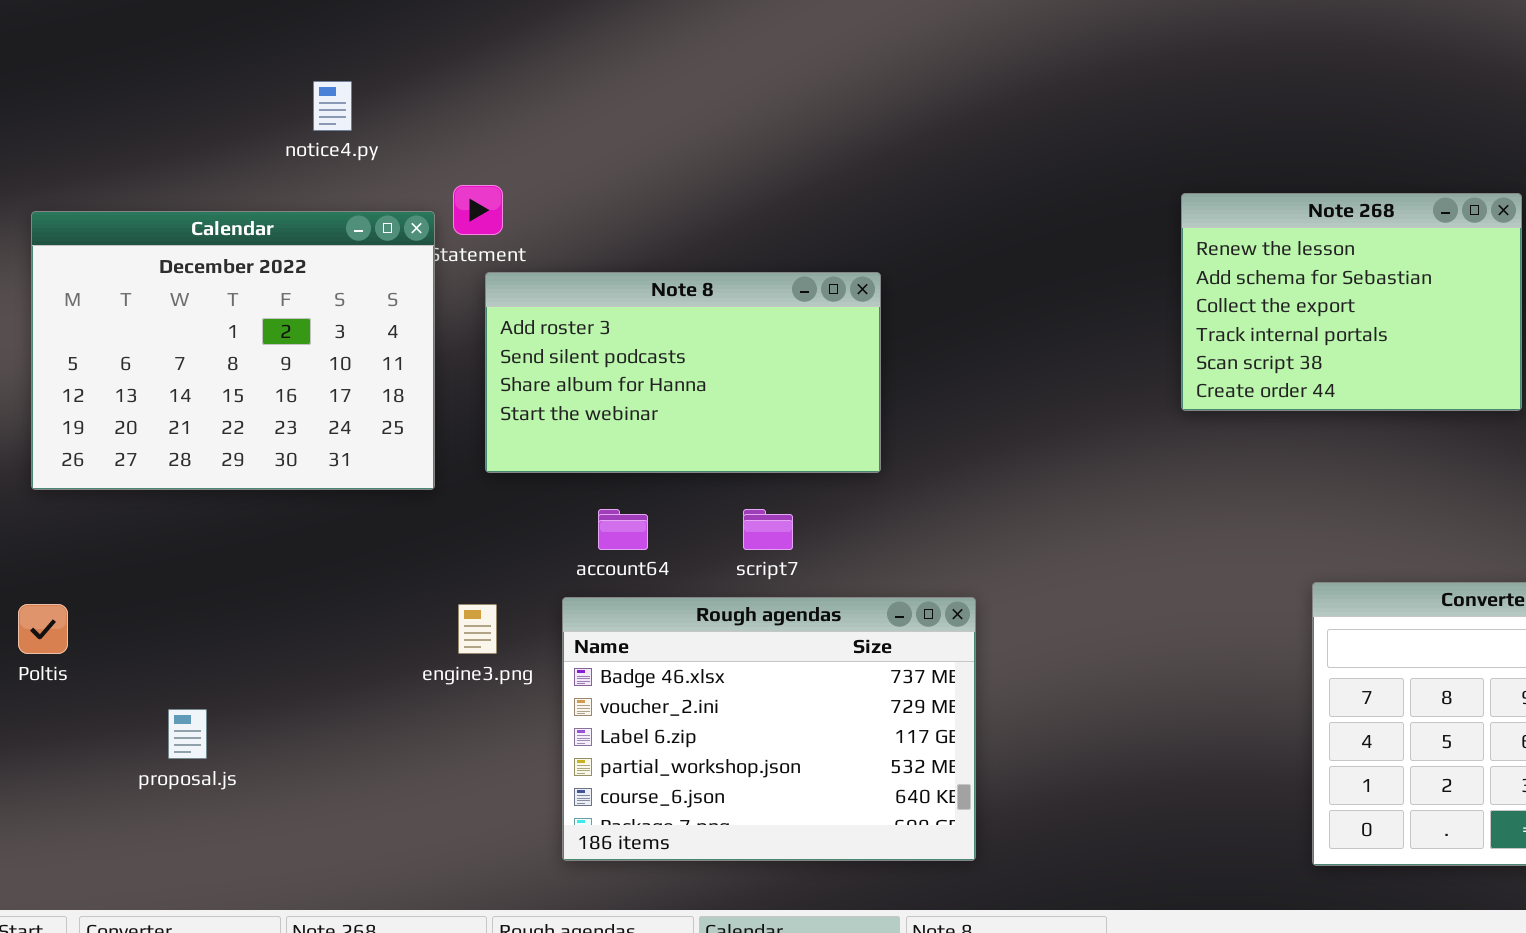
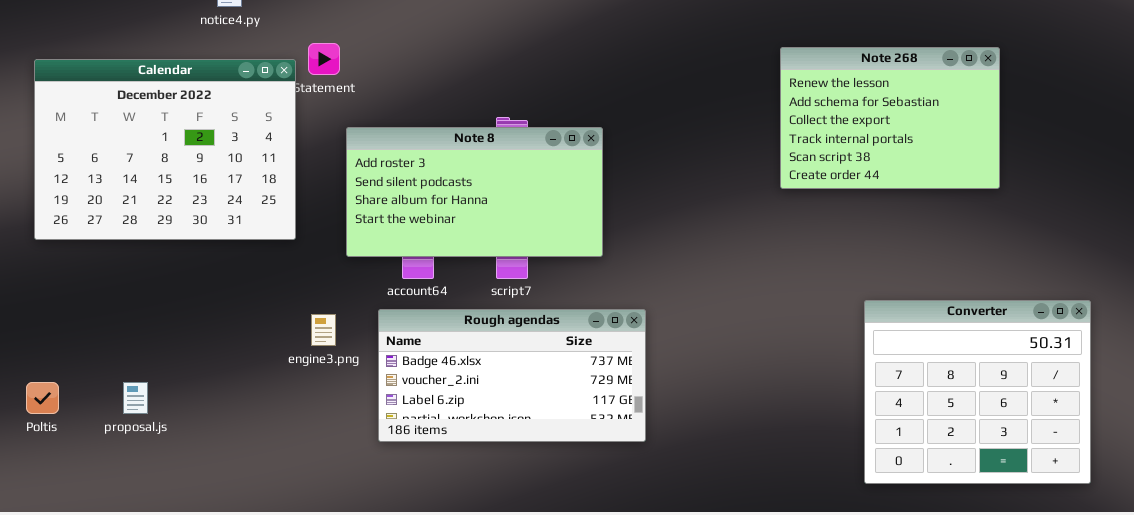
Note 8: [485,272,881,473] -> [346,127,603,257], moved
Rough agendas: [562,597,976,861] -> [378,309,646,442], resized
Poltis: [18,604,68,654] -> [26,382,59,414], moved

